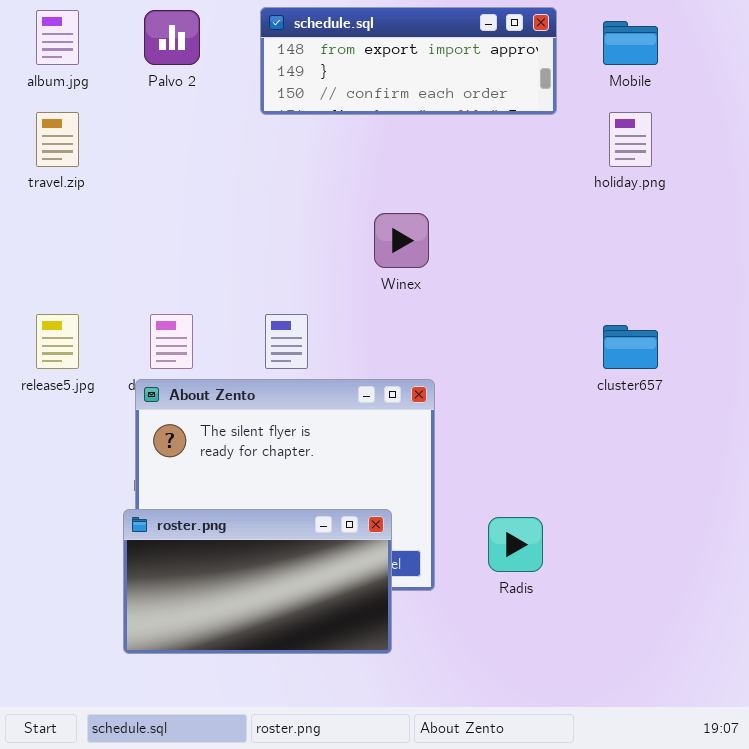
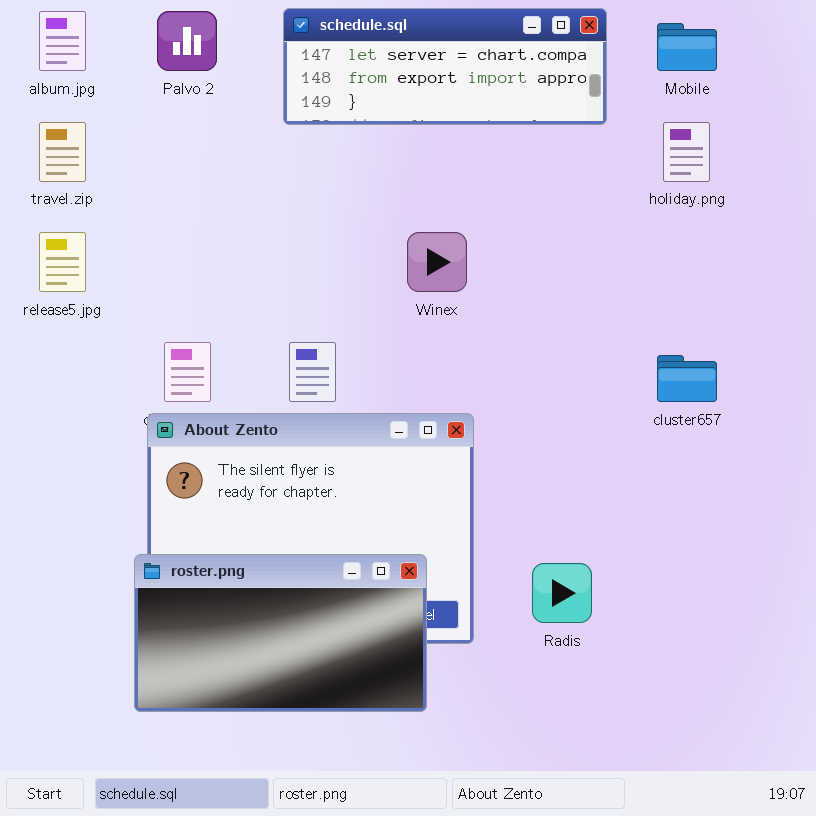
schedule.sql: [260,7,557,115] -> [283,8,607,125], scrolled up 1 row
release5.jpg: [36,314,79,369] -> [39,232,86,292], moved

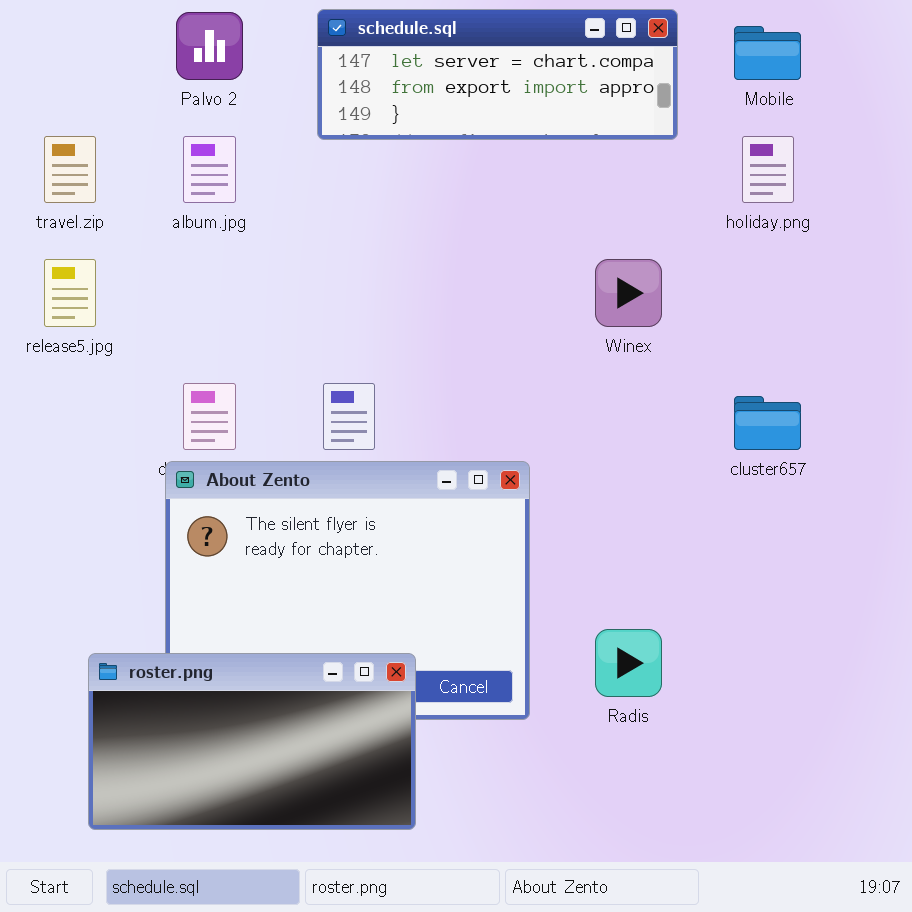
album.jpg: [39,11,86,71] -> [183,136,236,203], moved
Winex: [407,232,467,292] -> [595,259,662,327], moved
roster.png: [134,554,427,712] -> [88,653,416,830], moved

